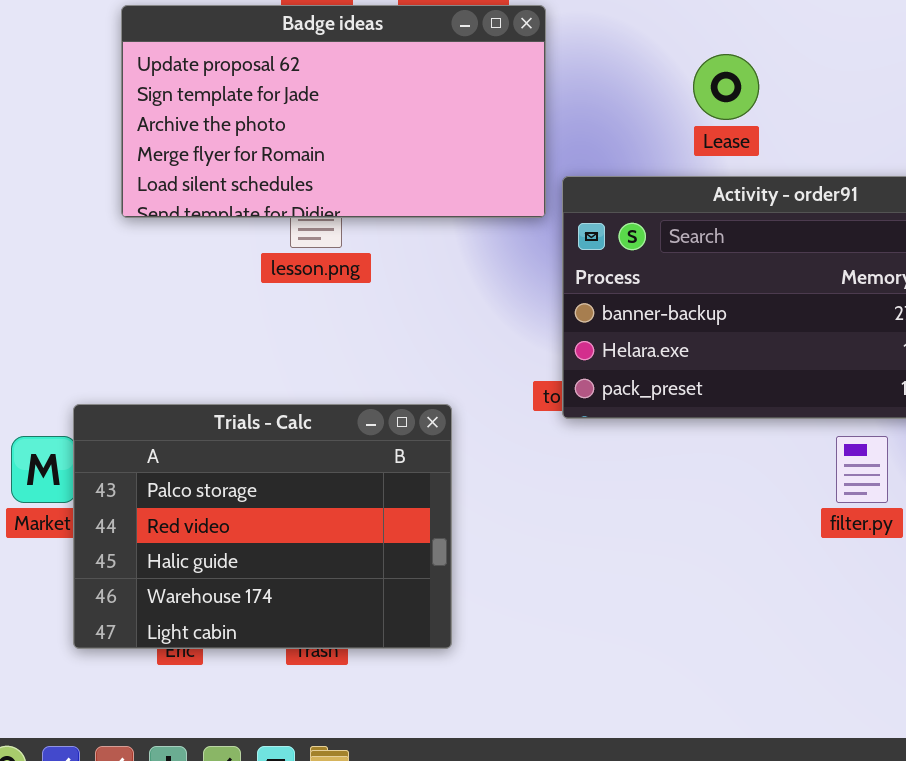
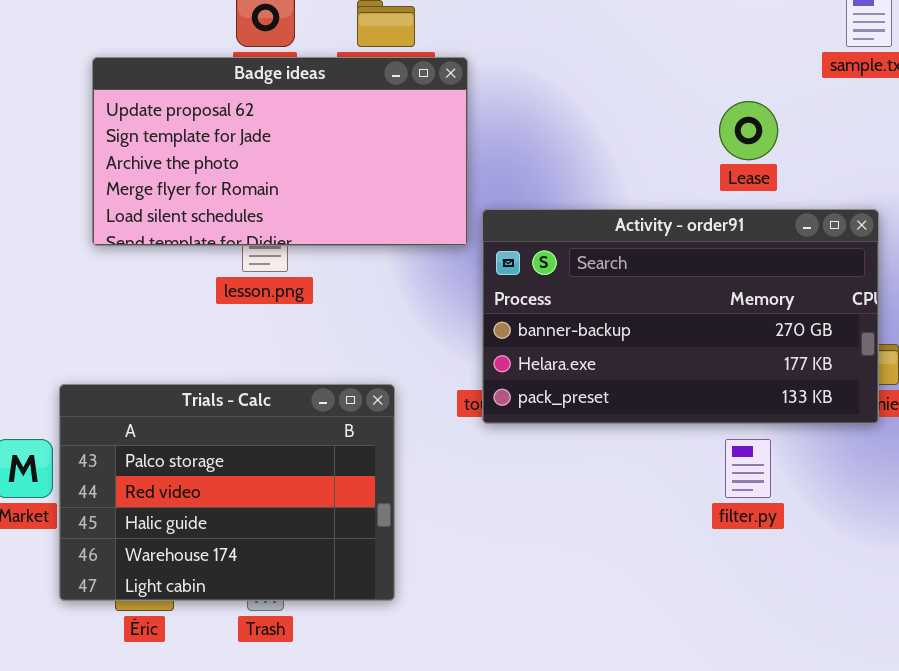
Lease: [693,54,759,120] -> [719,101,778,160], moved
Trials - Calc: [73,404,452,649] -> [59,384,395,601], moved

